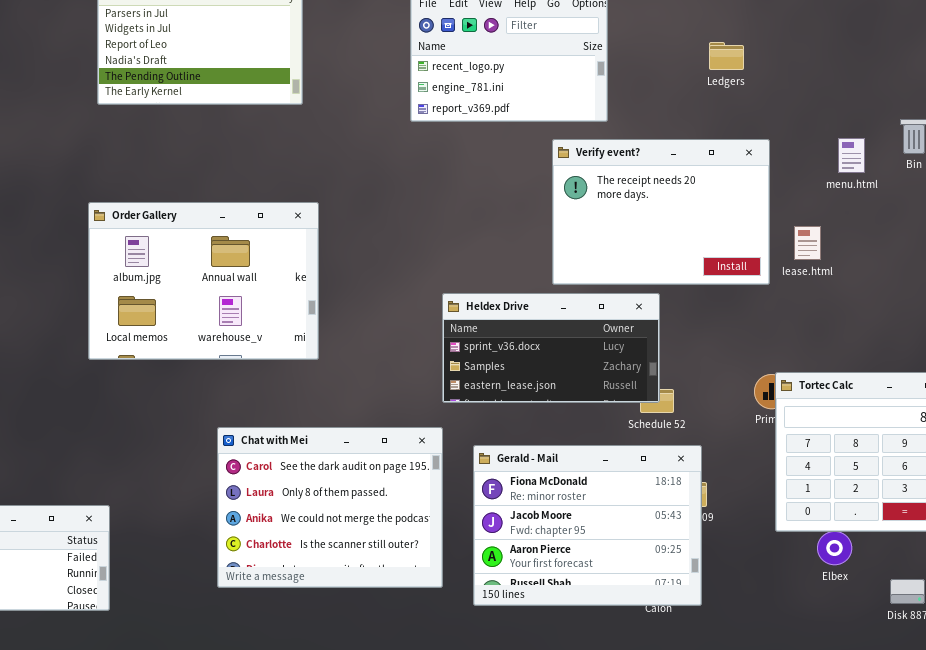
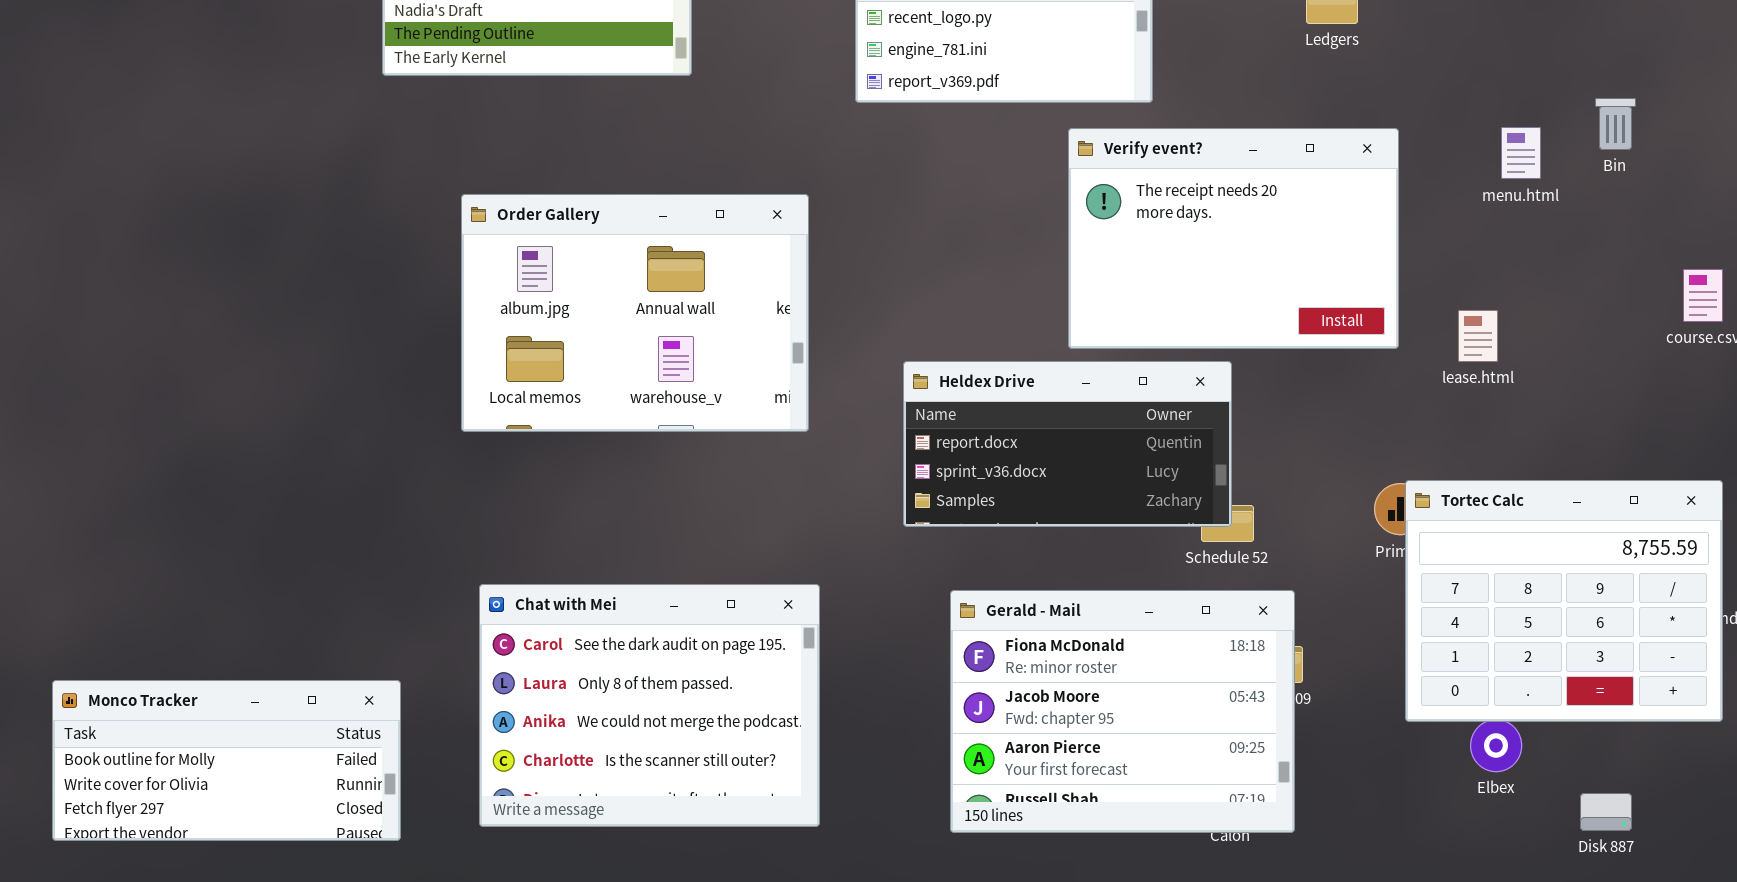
Order Gallery: [88,202,319,360] -> [461,194,809,432], moved
lease.html: [794,226,821,260] -> [1458,310,1498,362], moved
Heldex Drive: [442,293,660,403] -> [903,361,1232,527], scrolled up 1 row
Chat with Mei: [217,427,443,588] -> [479,584,820,827], moved

